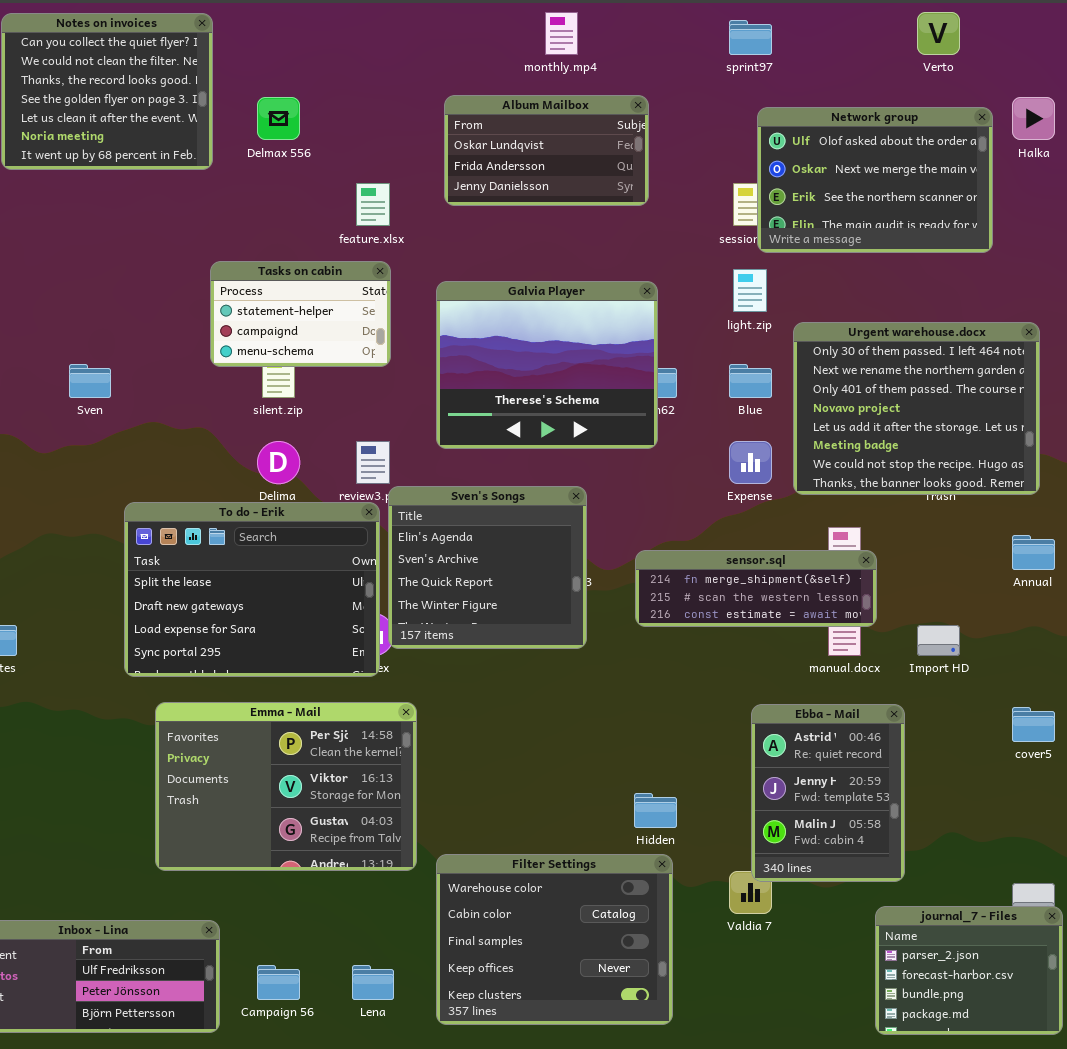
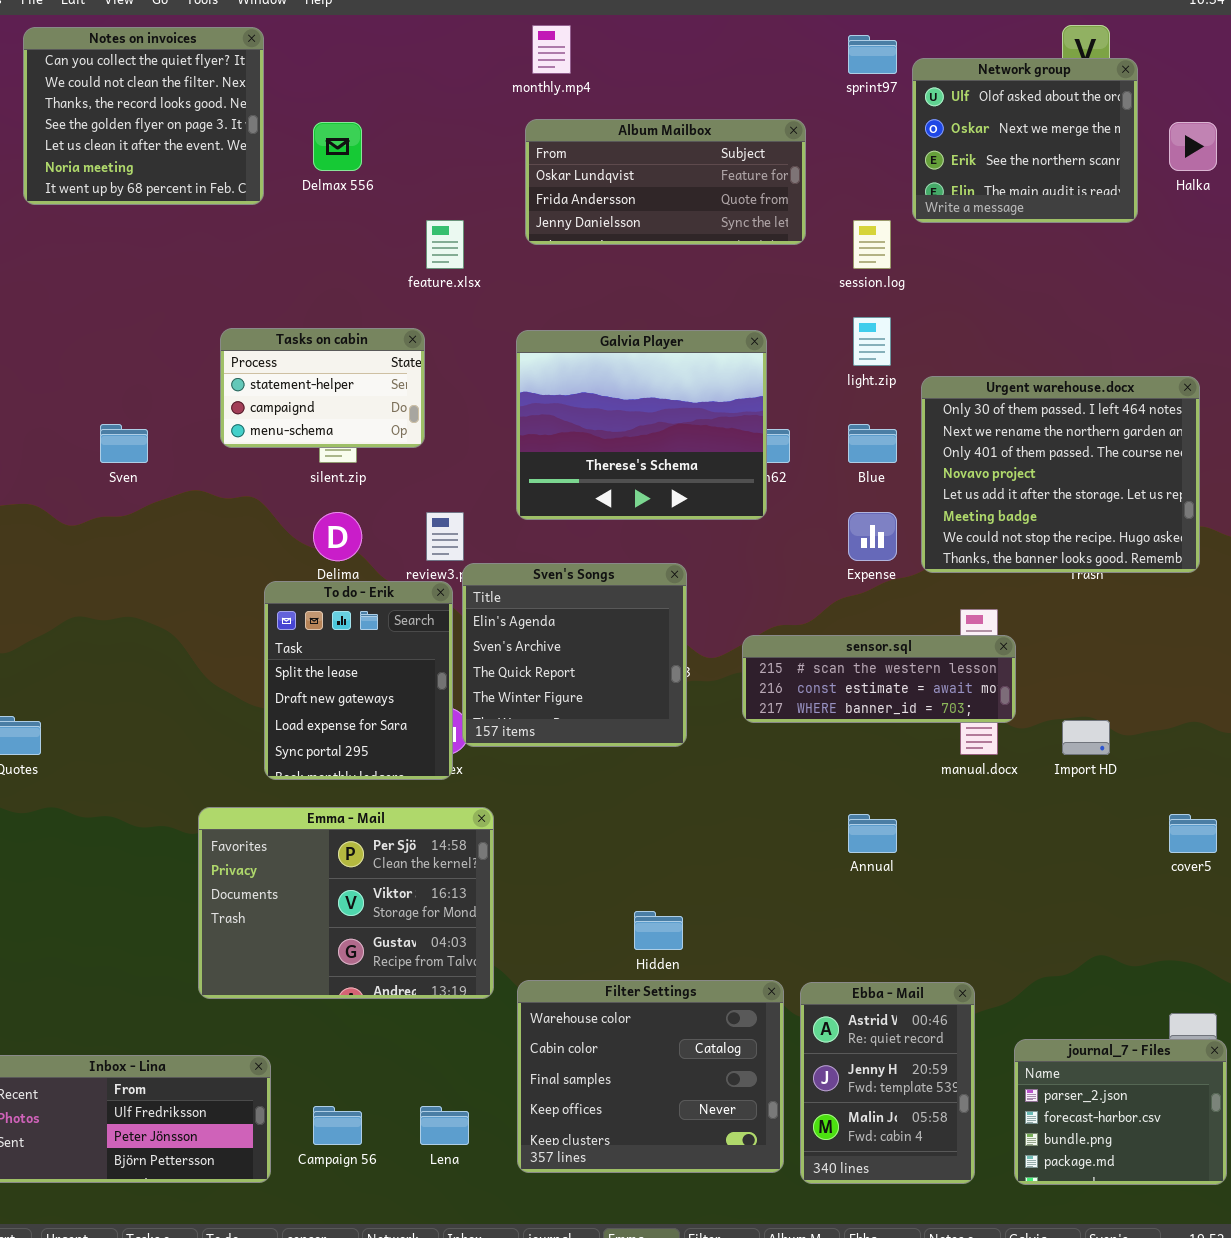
monthly.mp4: [545,12,578,55] -> [532,25,571,74], moved
Album Mailbox: [444,95,649,206] -> [525,119,806,245], resized
Network group: [757,107,993,253] -> [912,58,1138,223], moved, resized
Tasks on cabin: [210,261,391,367] -> [220,328,425,448], moved
To do - Erik: [124,502,380,677] -> [264,581,453,780], resized
Annual: [1012,535,1055,570] -> [848,814,897,853], moved
sensor.sql: [635,550,877,627] -> [742,635,1016,723], scrolled down 1 row
Ebba - Mail: [751,704,905,882] -> [800,982,975,1184], moved
Hidden: [634,793,677,828] -> [634,911,683,950], moved

